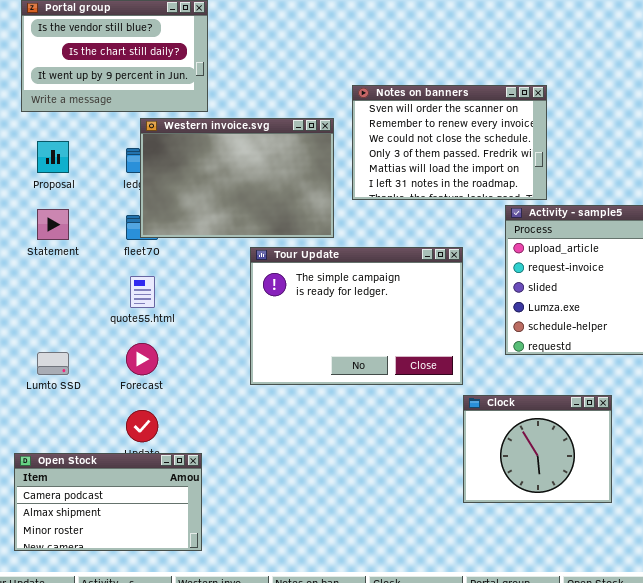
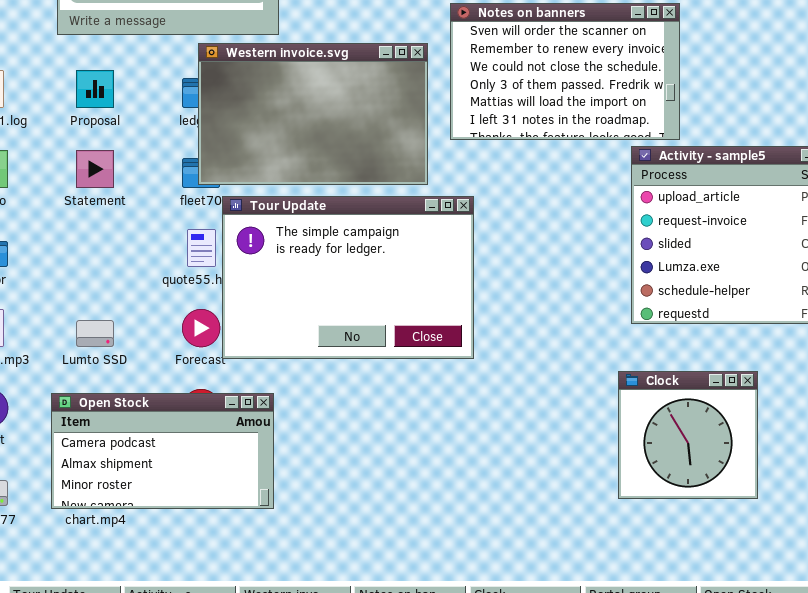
Tour Update: [250,247,463,385] -> [222,196,474,359], moved
Clock: [463,395,612,503] -> [618,371,758,499], resized
Open Stock: [14,453,202,551] -> [51,393,274,509], moved

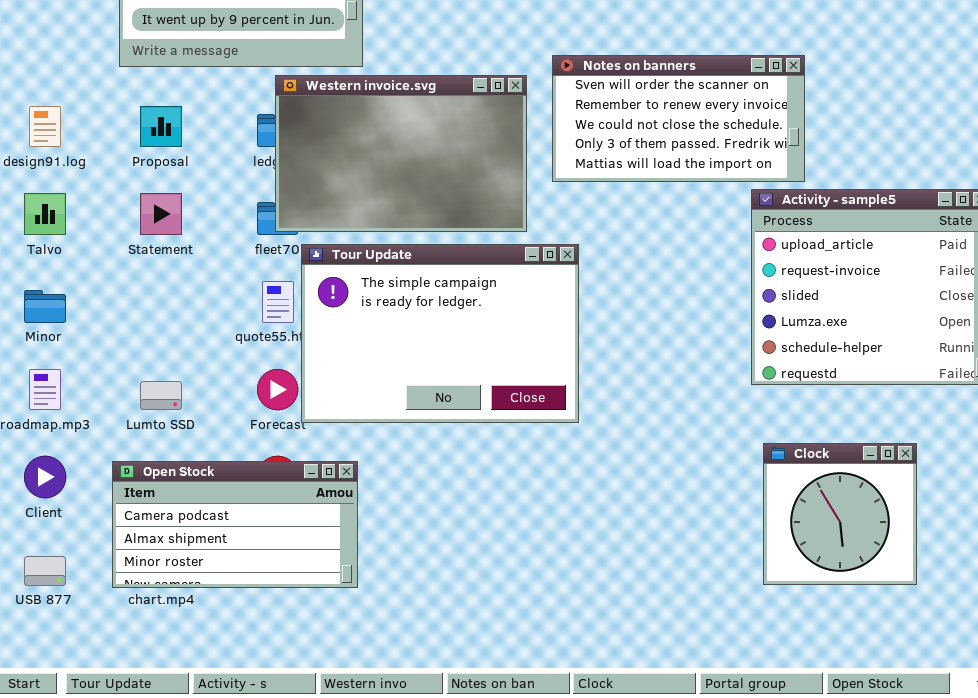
Notes on banners: [450,3,680,140] -> [552,55,805,182], resized
Clock: [618,371,758,499] -> [763,443,917,585], moved

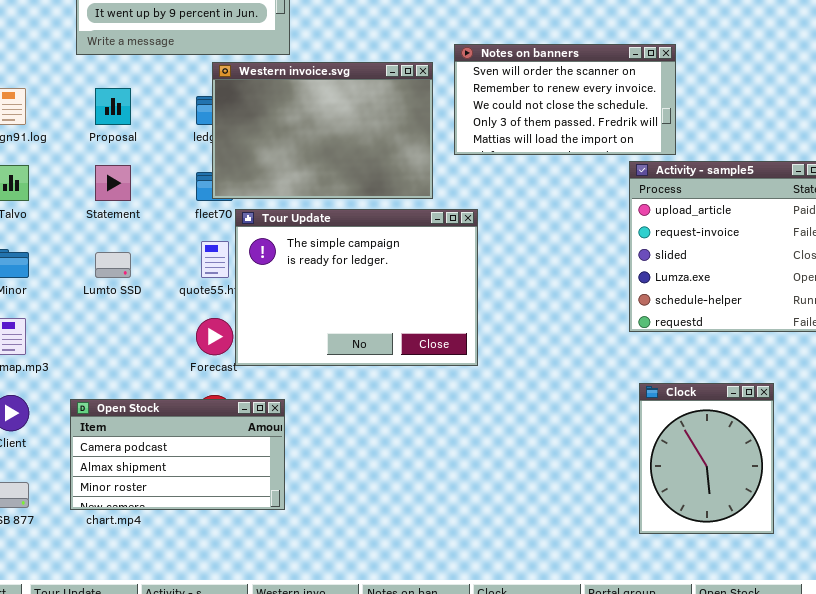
Lumto SSD: [140,381,182,410] -> [95,252,131,278], moved
Clock: [763,443,917,585] -> [639,383,774,534], resized

